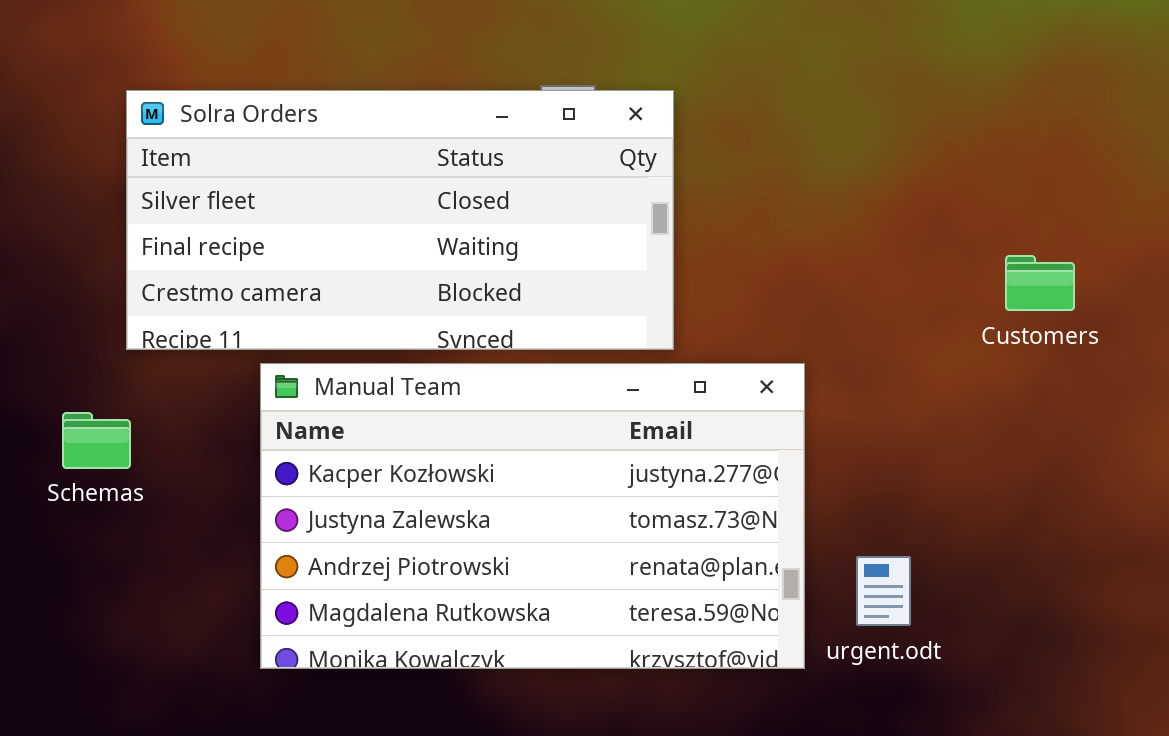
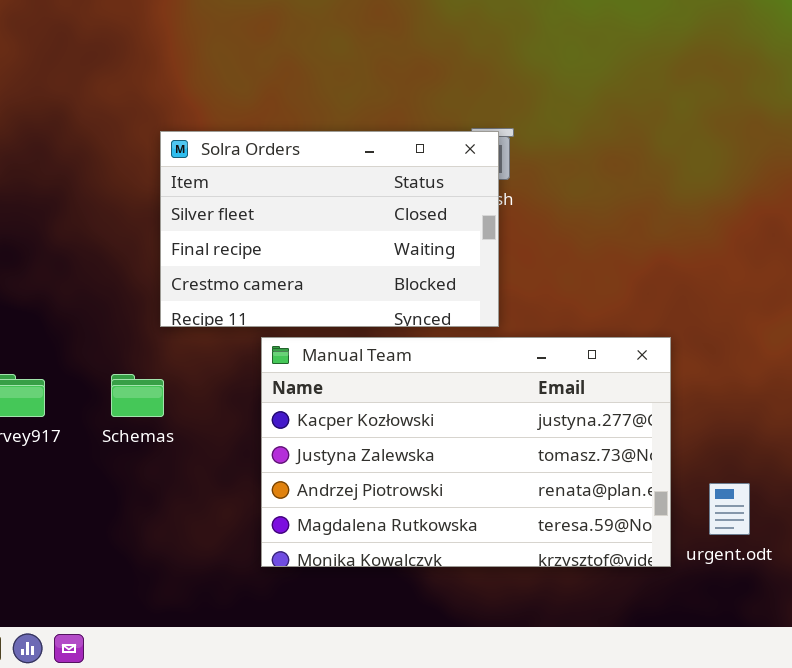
Solra Orders: [126,90,674,350] -> [160,131,499,327], resized

